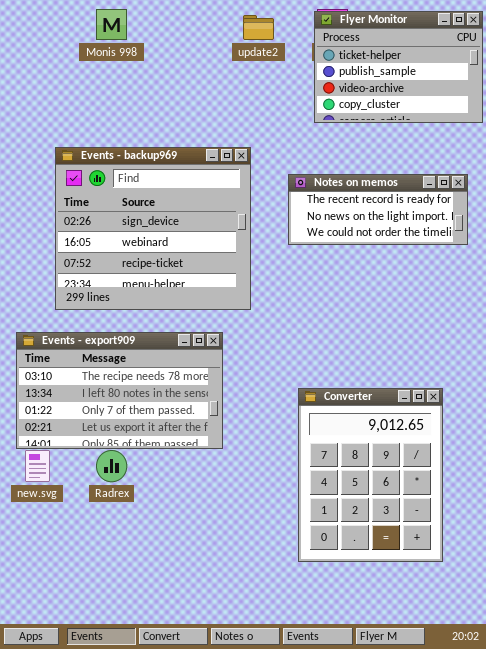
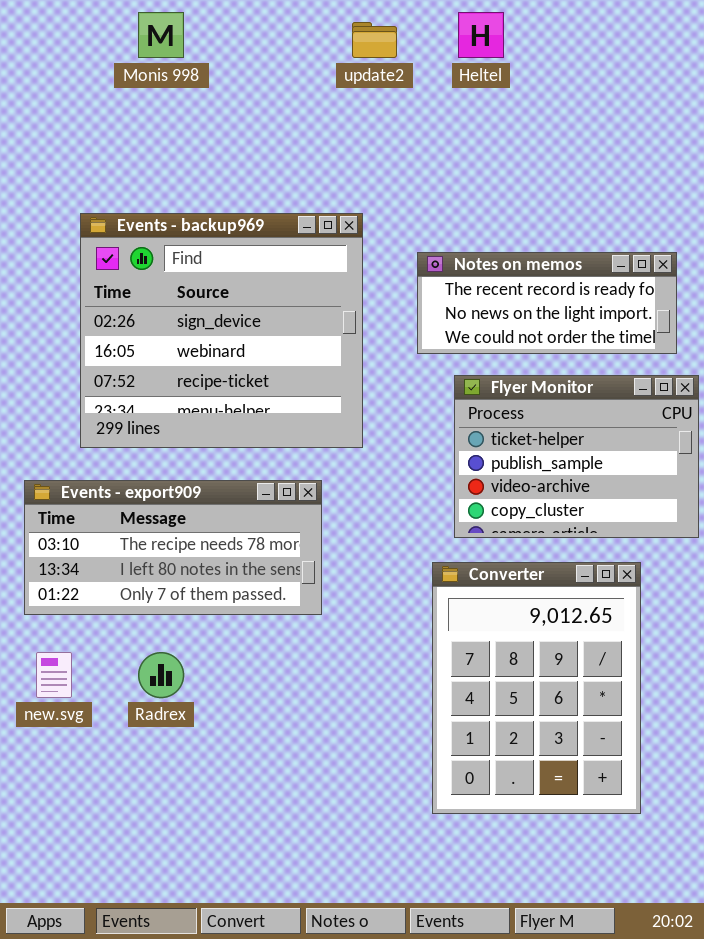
Flyer Monitor: [314,11,483,123] -> [454,375,699,538], moved
Events - export909: [16,332,223,449] -> [24,480,322,615], resized

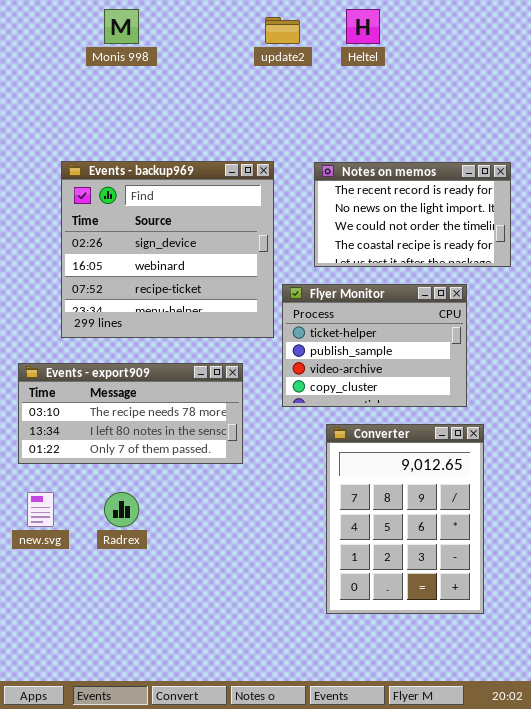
Notes on memos: [417,252,677,354] -> [314,162,511,267], resized
Flyer Monitor: [454,375,699,538] -> [282,284,467,407], moved

